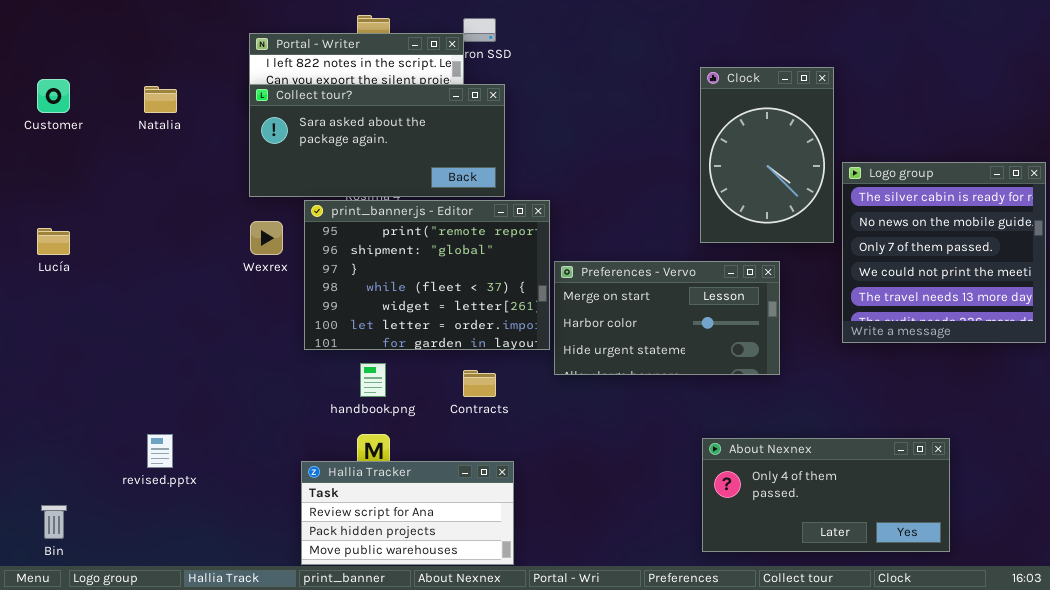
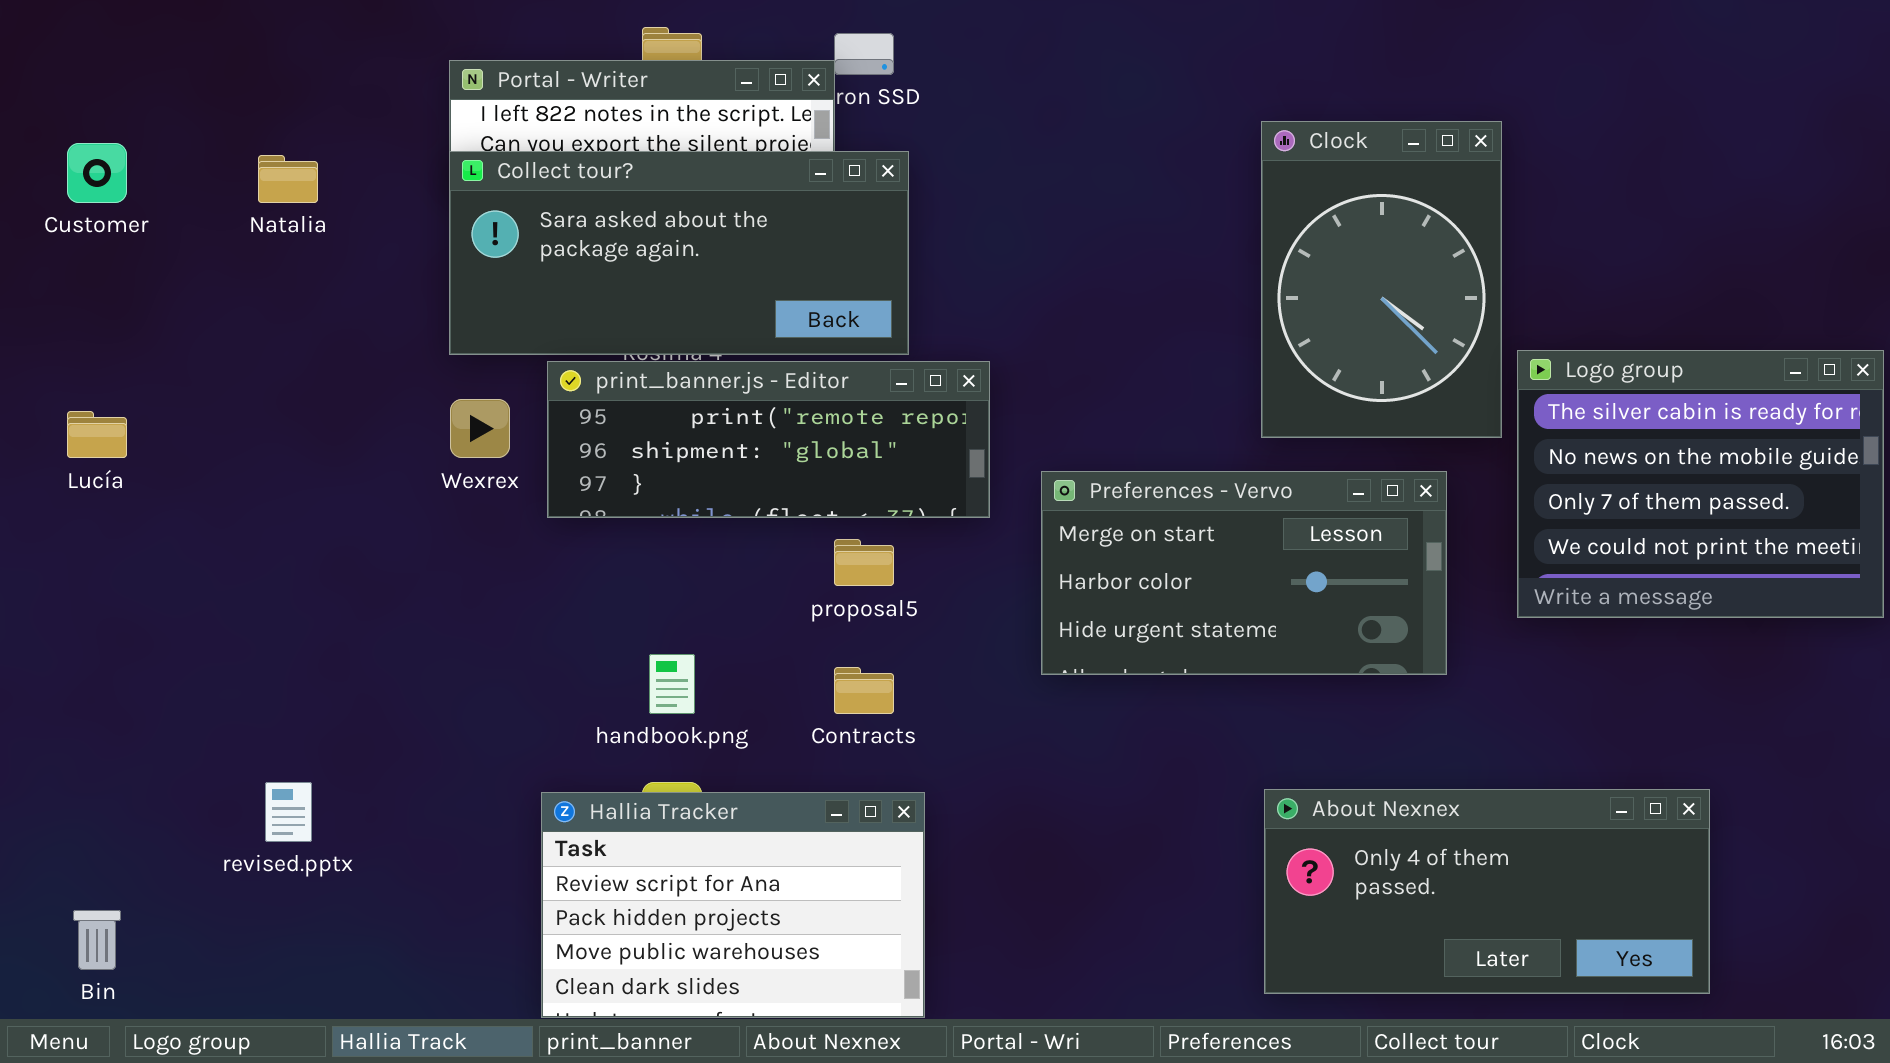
Logo group: [842,162,1046,343] -> [1517,350,1884,618], resized
print_banner.js - Editor: [304,200,550,350] -> [547,361,990,518], resized
Preferences - Vervo: [554,261,780,375] -> [1041,471,1447,675], moved
Hallia Tracker: [301,461,514,565] -> [541,792,925,1018], resized

